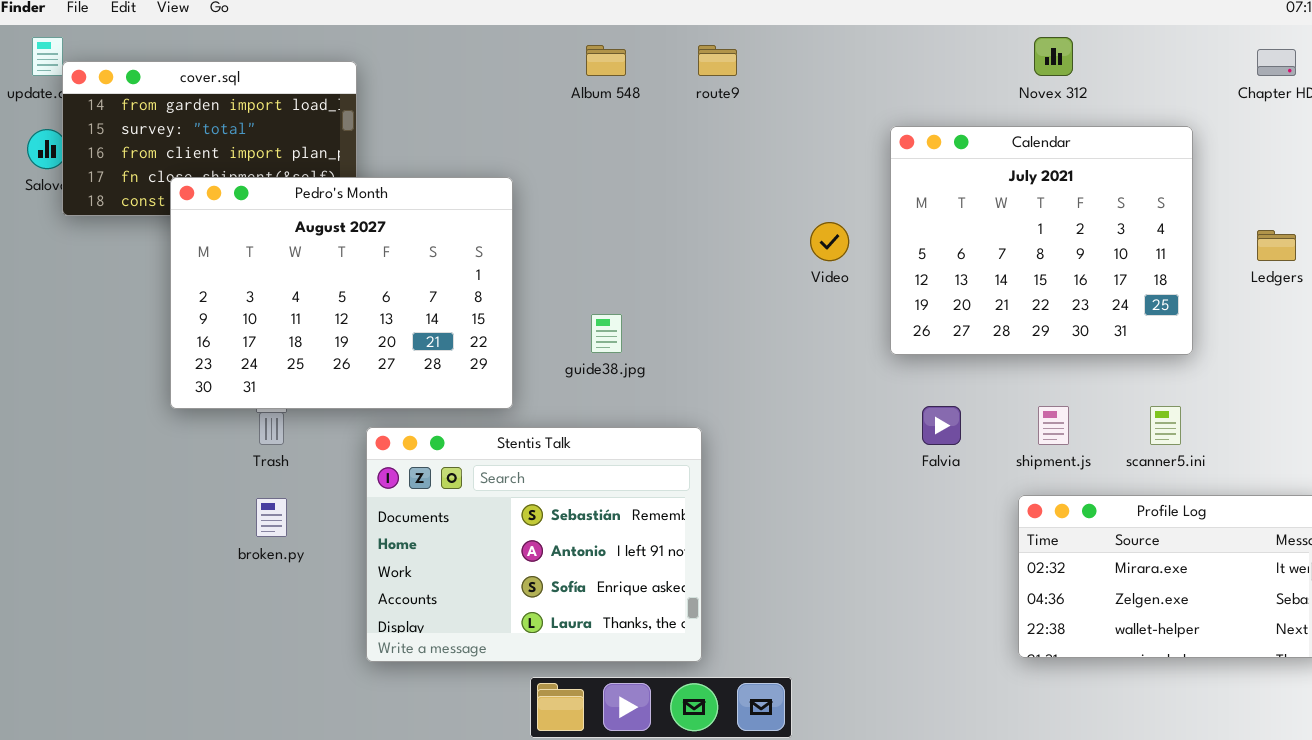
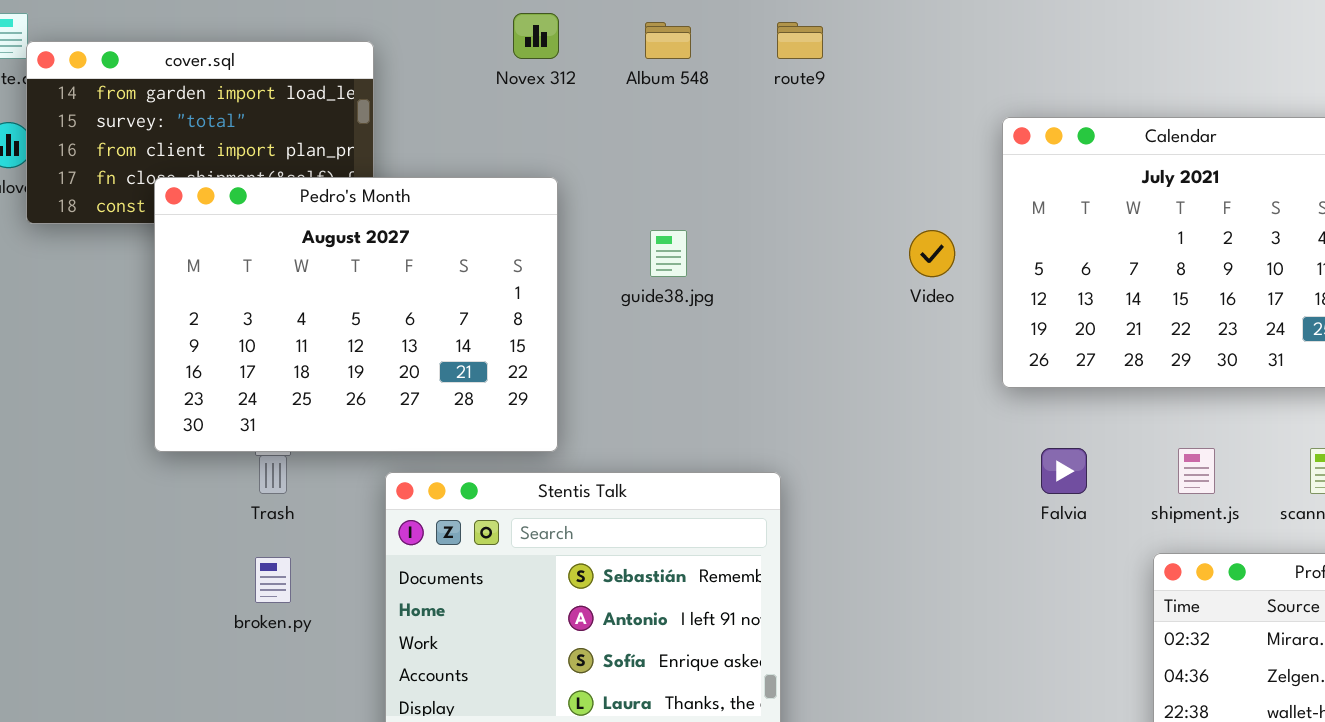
Novex 312: [1034,37,1073,76] -> [513,13,559,59], moved
guide38.jpg: [591,314,622,353] -> [650,230,687,277], moved

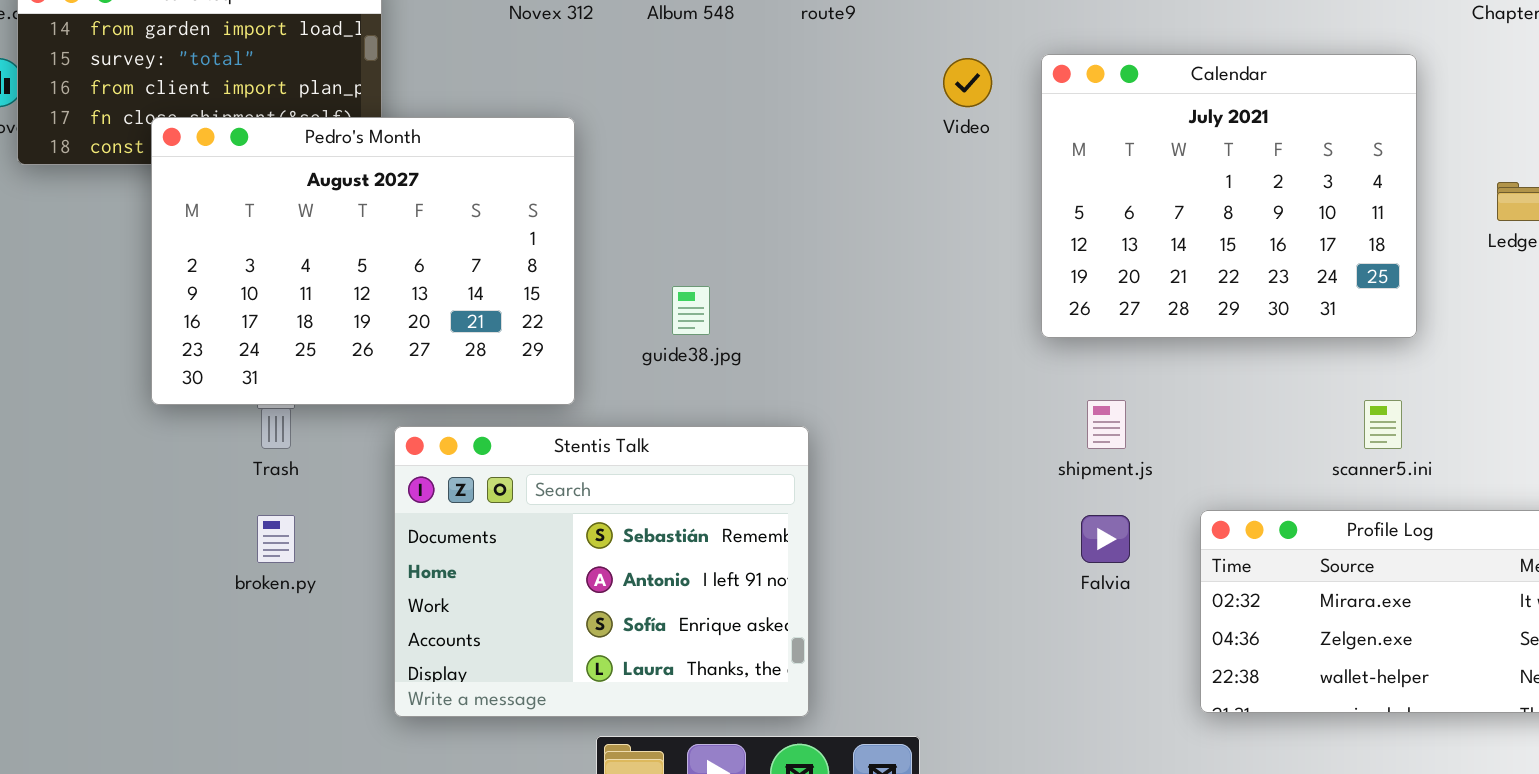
guide38.jpg: [650,230,687,277] -> [672,286,710,335], moved
Video: [909,230,955,277] -> [943,58,992,107], moved
Falvia: [1041,448,1087,494] -> [1081,515,1130,563], moved
shipment.js: [1178,448,1215,494] -> [1087,400,1126,449], moved

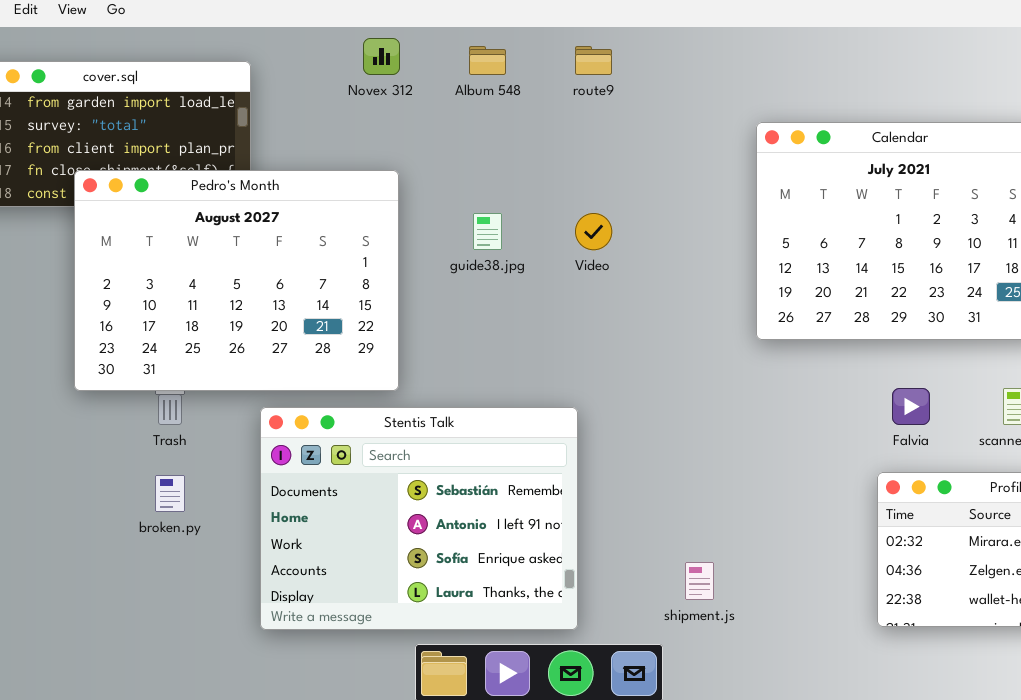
Video: [943,58,992,107] -> [575,213,612,250], moved
guide38.jpg: [672,286,710,335] -> [473,213,502,250], moved
shipment.js: [1087,400,1126,449] -> [685,562,714,600], moved
Falvia: [1081,515,1130,563] -> [892,388,930,425], moved

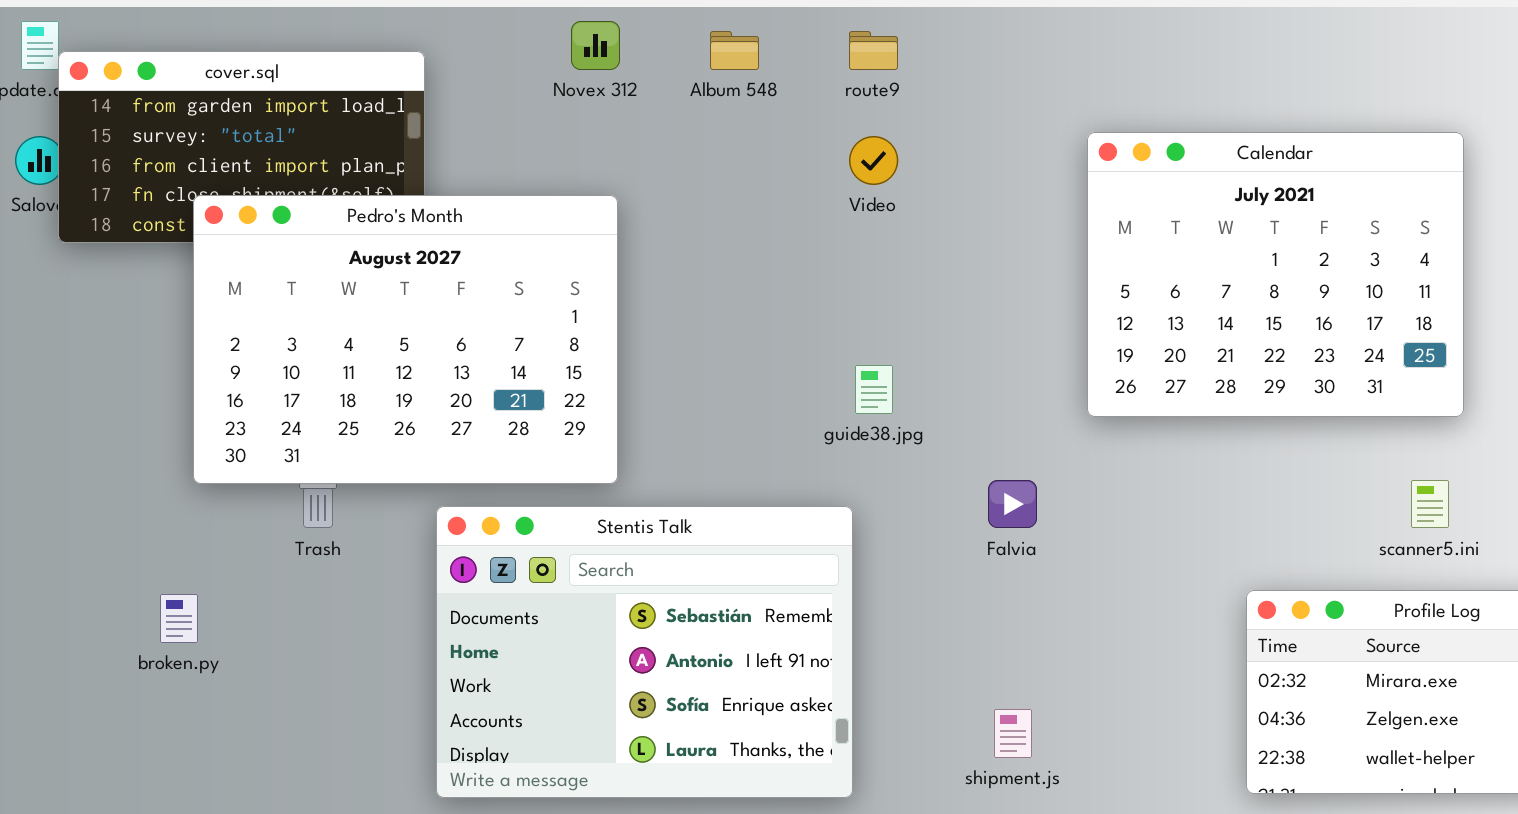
guide38.jpg: [473,213,502,250] -> [855,365,893,414], moved
Video: [575,213,612,250] -> [849,136,898,185], moved
Falvia: [892,388,930,425] -> [988,480,1037,528], moved
broken.py: [155,475,185,512] -> [160,594,198,643], moved

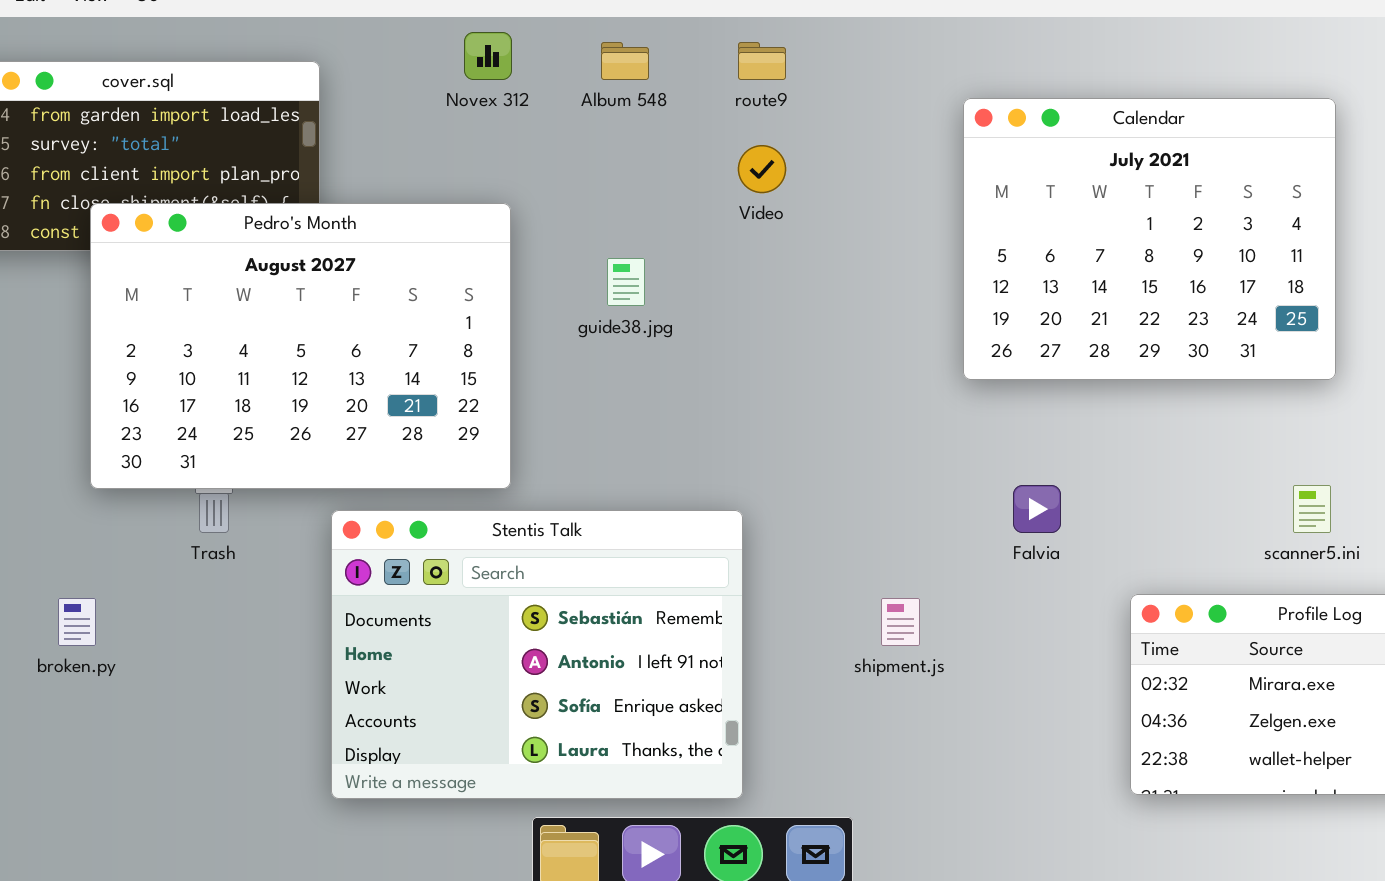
Calendar: [1087,132,1464,417] -> [963,98,1336,380], moved
guide38.jpg: [855,365,893,414] -> [607,258,645,306], moved
Falvia: [988,480,1037,528] -> [1013,485,1061,533], moved
shipment.js: [994,709,1032,758] -> [881,598,920,646], moved

